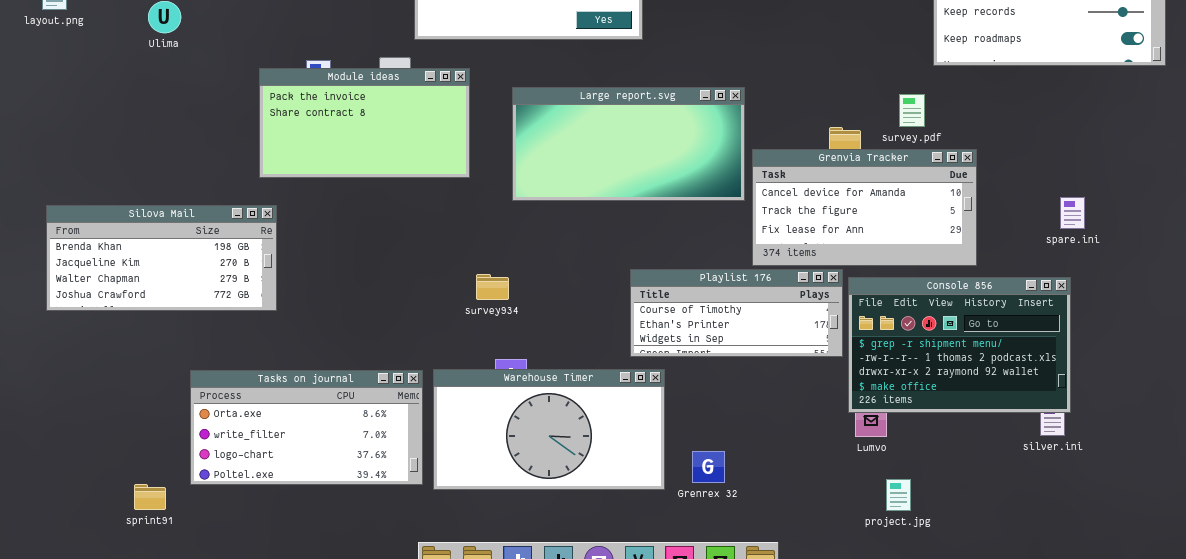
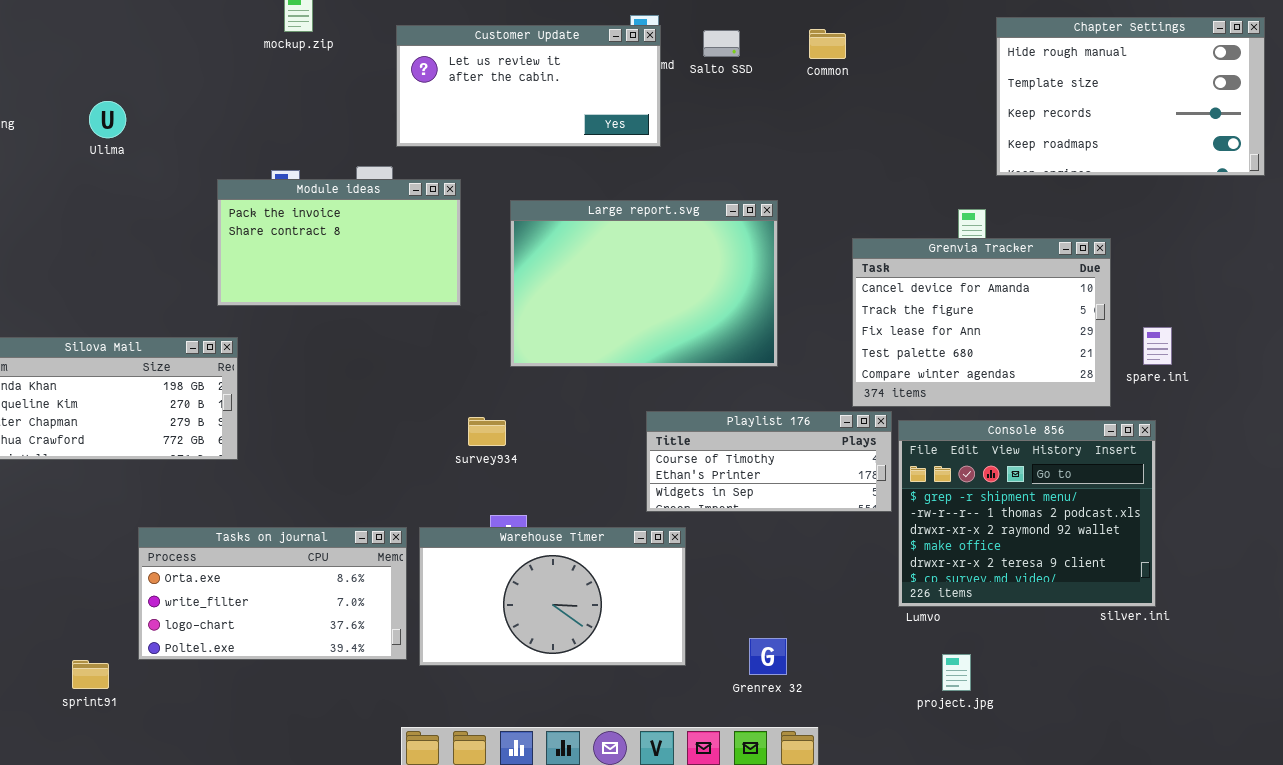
Large report.svg: [512,87,745,201] -> [510,200,778,367], resized
Grenvia Tracker: [752,149,977,266] -> [852,238,1111,407], moved, resized
Console 856: [848,277,1071,413] -> [898,420,1156,607], resized
Grenrex 32: [692,451,725,483] -> [749,638,787,675], moved

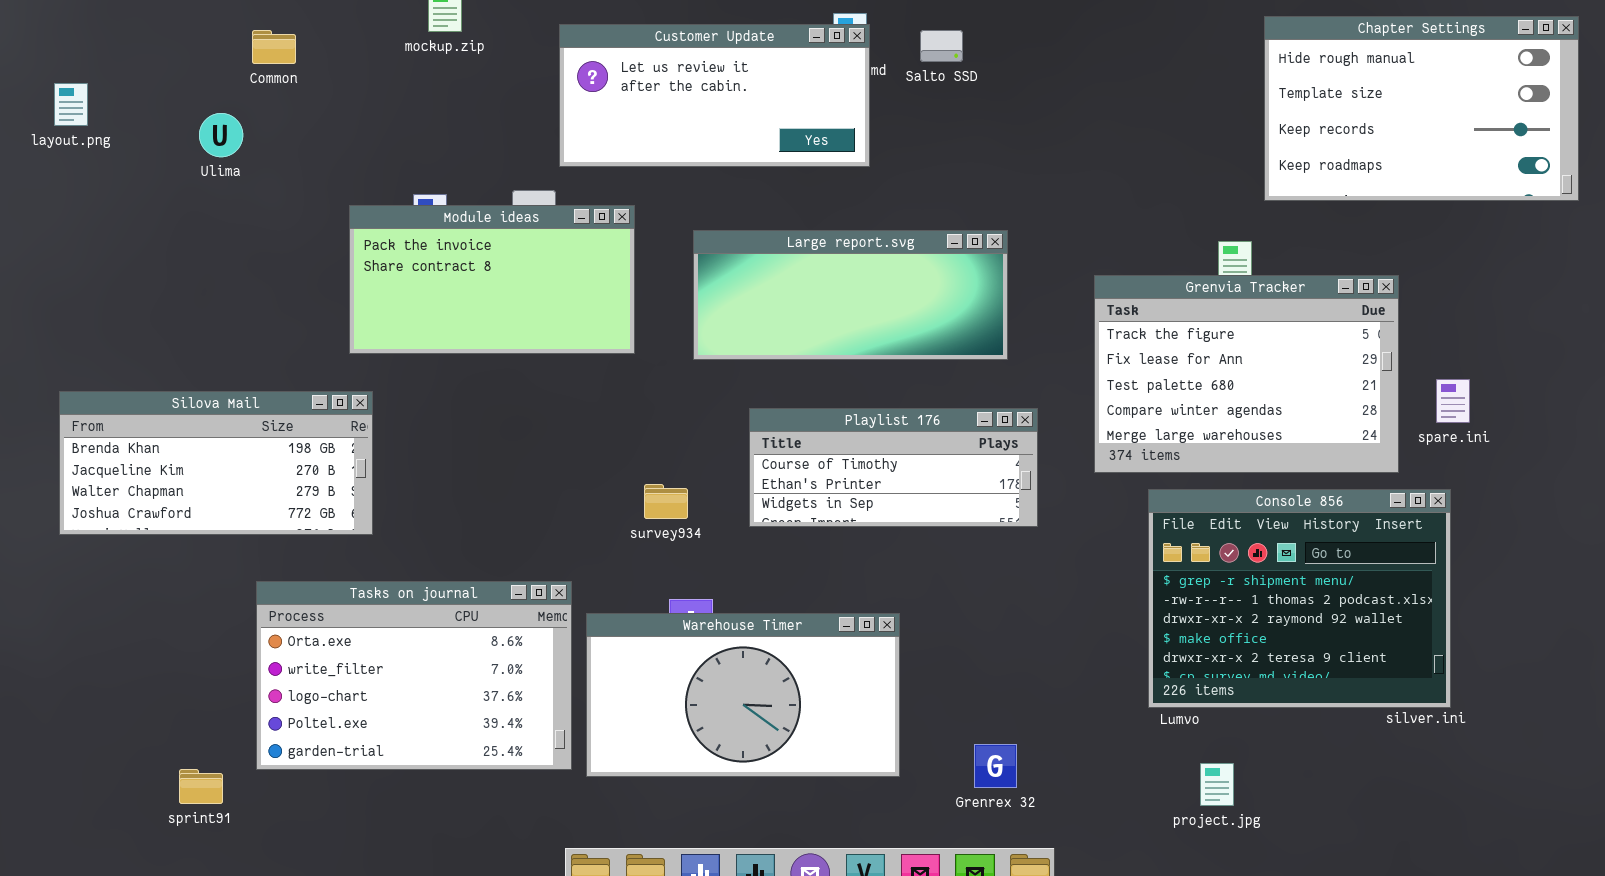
Common: [809,29,846,59] -> [252,30,296,64], moved
Large report.svg: [510,200,778,367] -> [693,230,1008,360], resized
Grenvia Tracker: [852,238,1111,407] -> [1094,275,1399,473], scrolled down 1 row
Playlist 176: [646,411,892,512] -> [749,408,1038,527], moved
Tasks on journal: [138,527,407,660] -> [256,581,572,770], resized

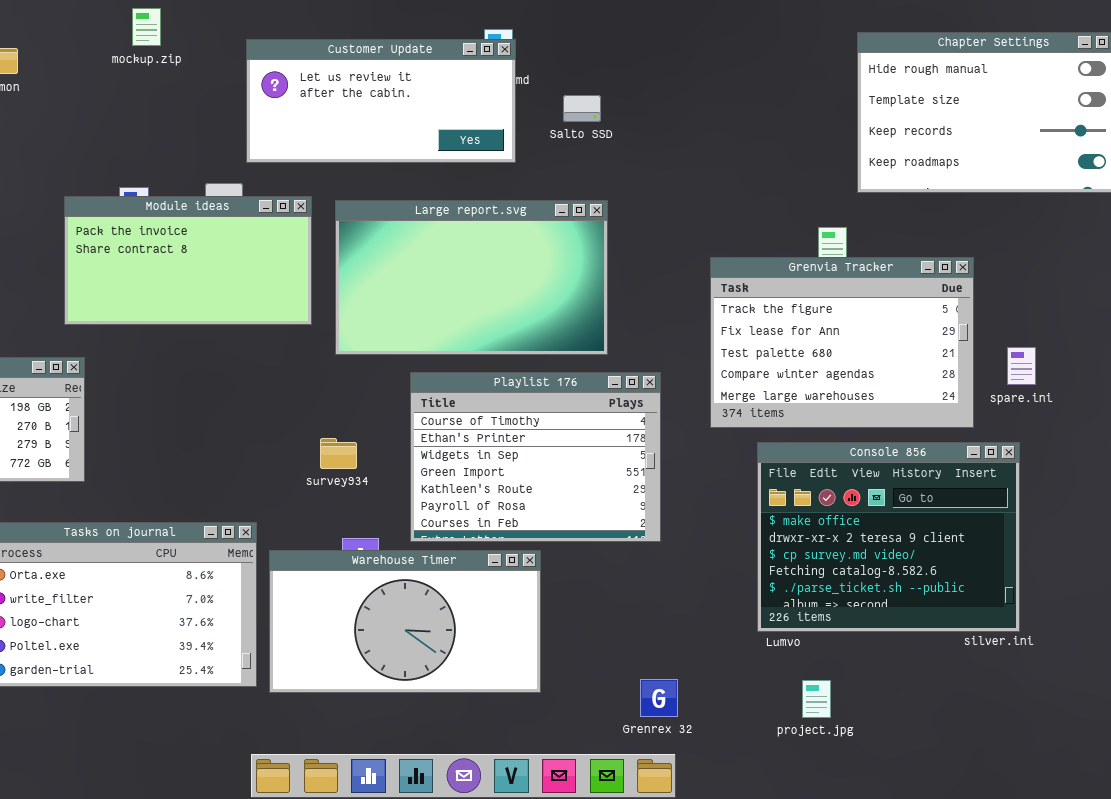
Salto SSD: [920,30,963,62] -> [563,95,601,122], moved
Large report.svg: [693,230,1008,360] -> [335,200,608,355], moved, resized
Playlist 176: [749,408,1038,527] -> [410,372,661,542], resized
Console 856: [1148,489,1451,708] -> [757,442,1020,632], scrolled down 3 rows
Grenrex 32: [974,744,1017,788] -> [640,679,678,717], moved

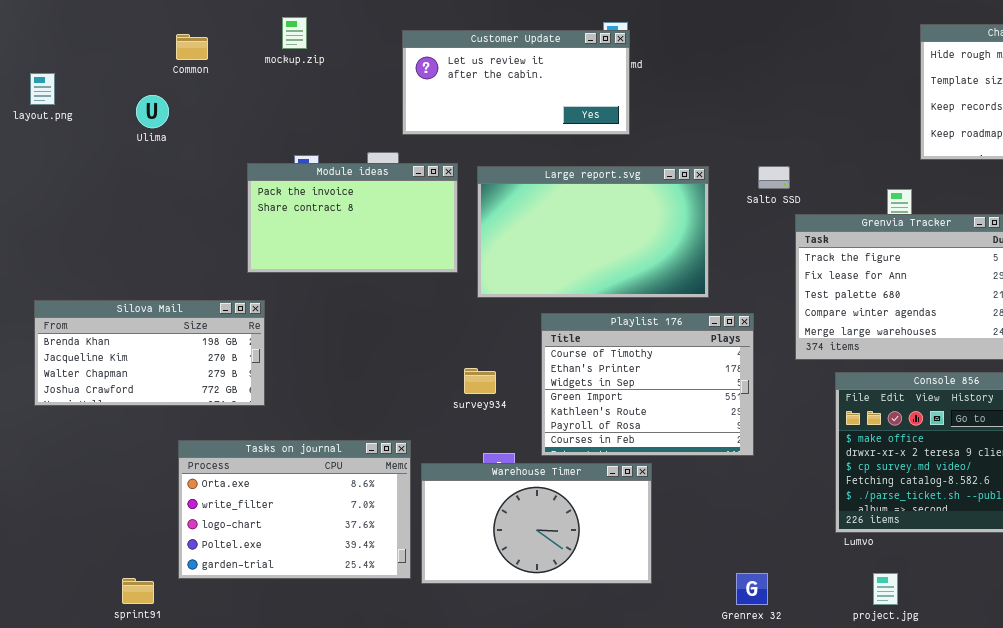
mockup.zip: [132,8,161,46] -> [282,17,307,49], moved
Salto SSD: [563,95,601,122] -> [758,166,790,189], moved

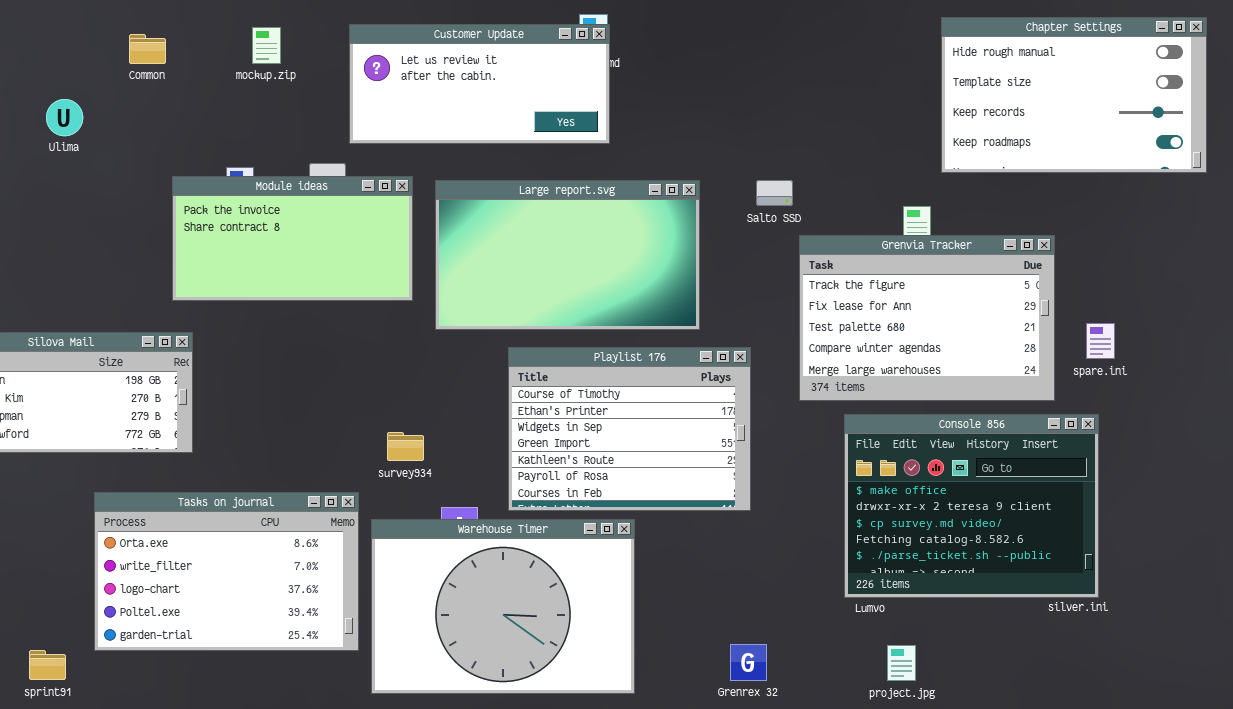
mockup.zip: [282,17,307,49] -> [252,27,281,64], moved
Common: [176,34,208,60] -> [129,34,166,64], moved
survey934: [464,368,496,394] -> [387,432,424,461], moved
Warehouse Timer: [421,463,652,584] -> [371,519,635,694], resized

